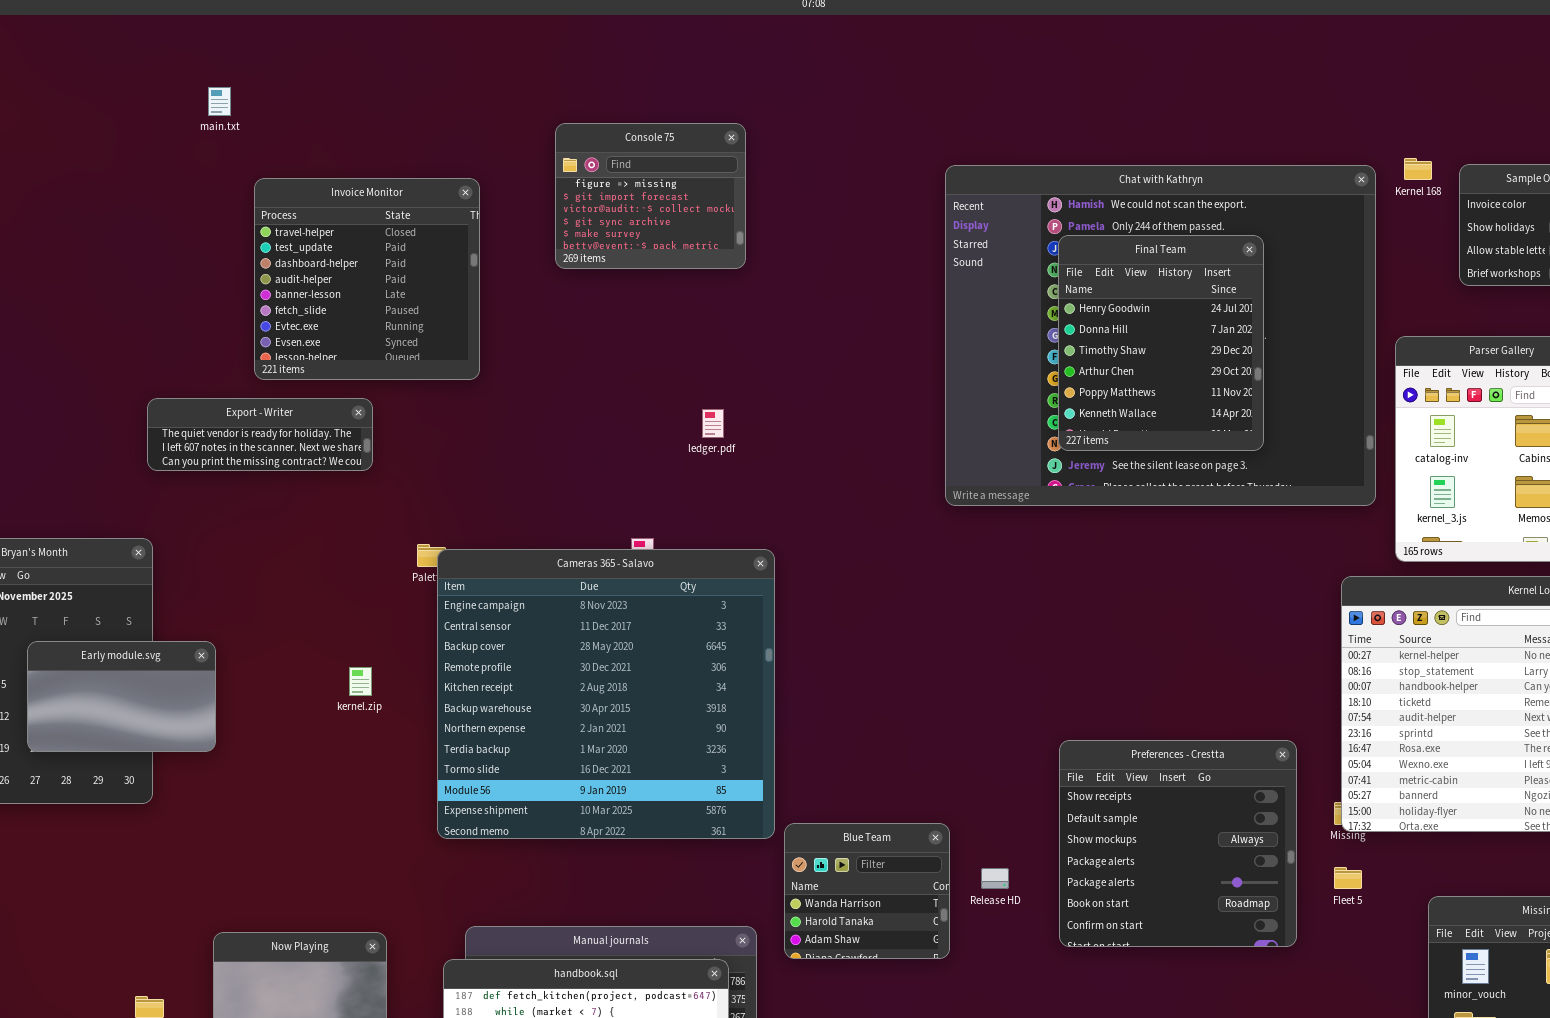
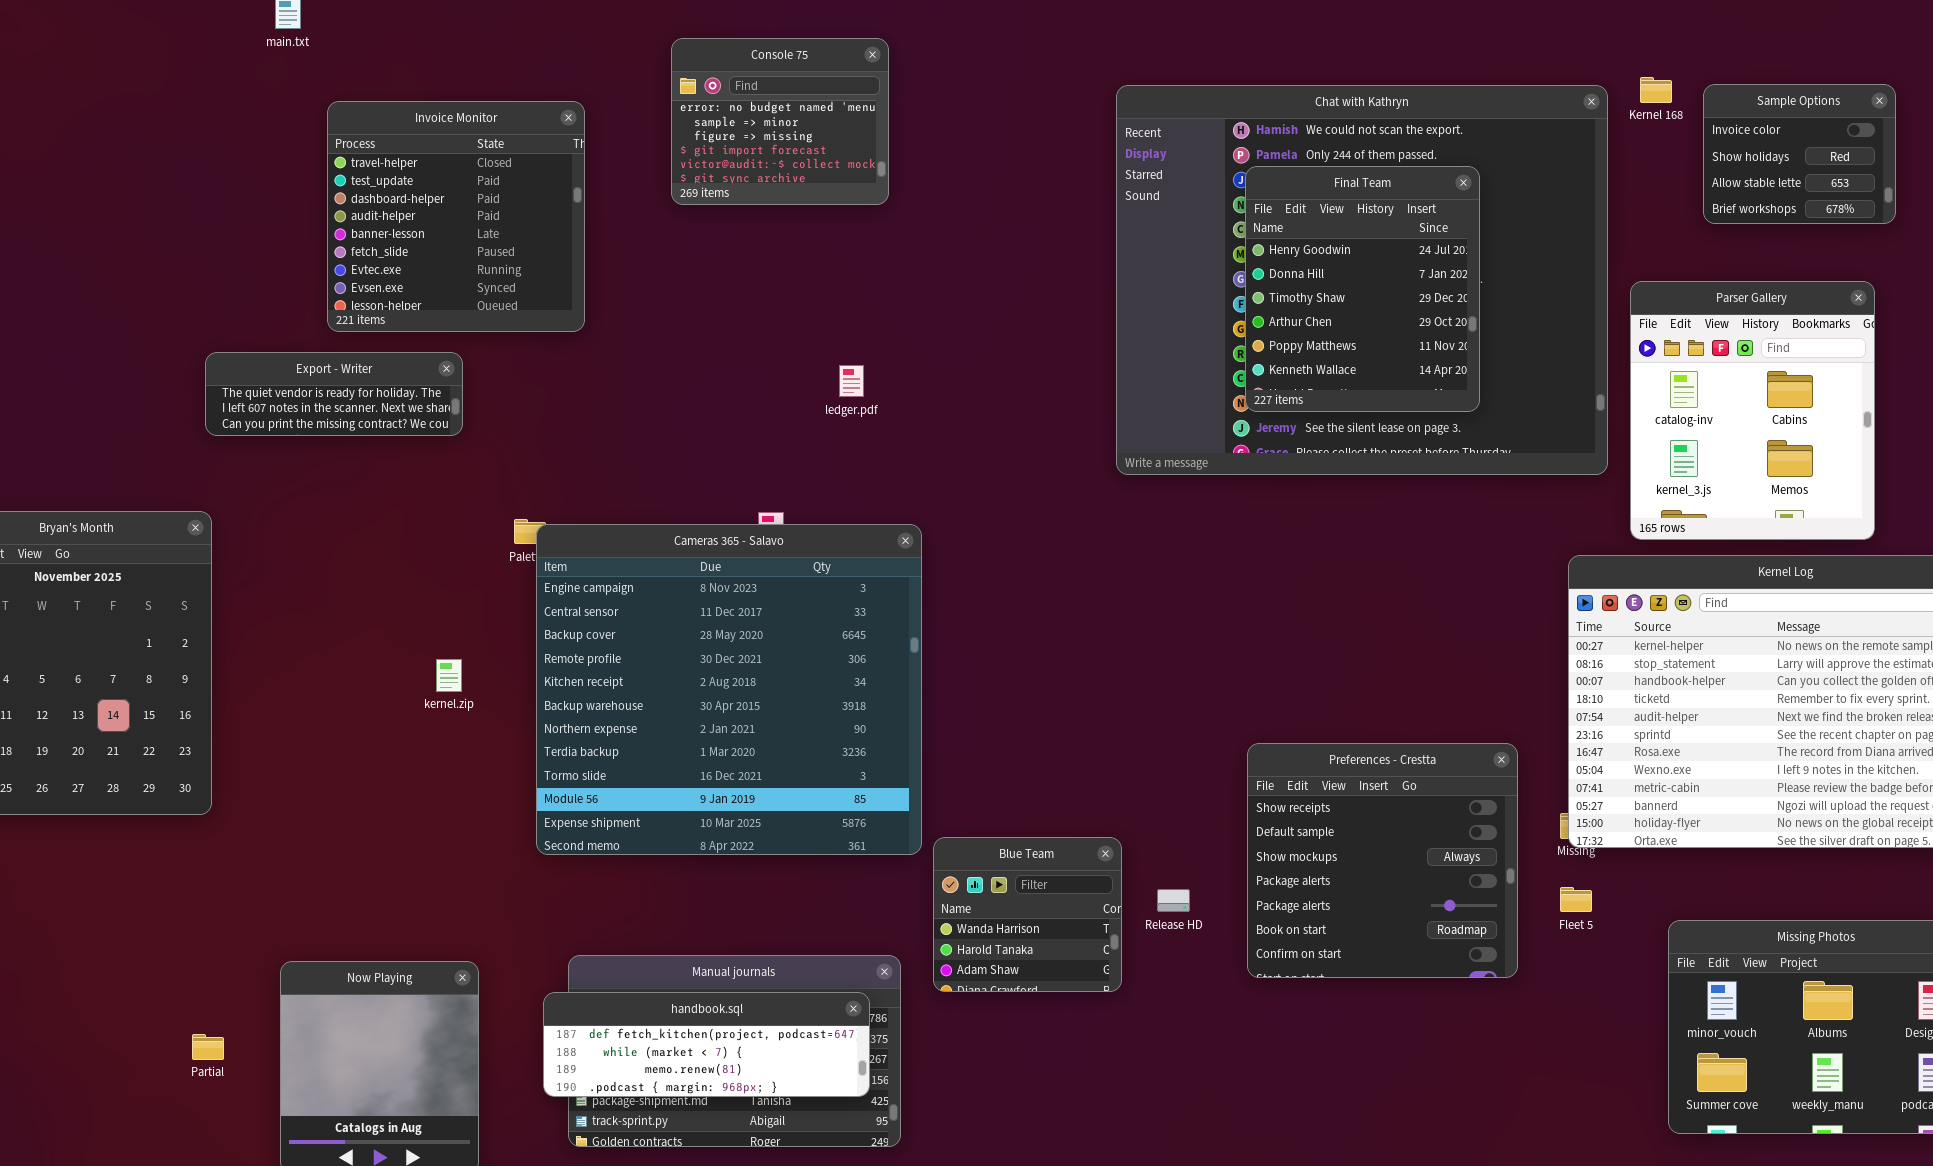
Console 75: [555,123,746,269] -> [671,38,889,205], scrolled up 2 rows
Early module.svg: [27,641,216,752] -> none, closed

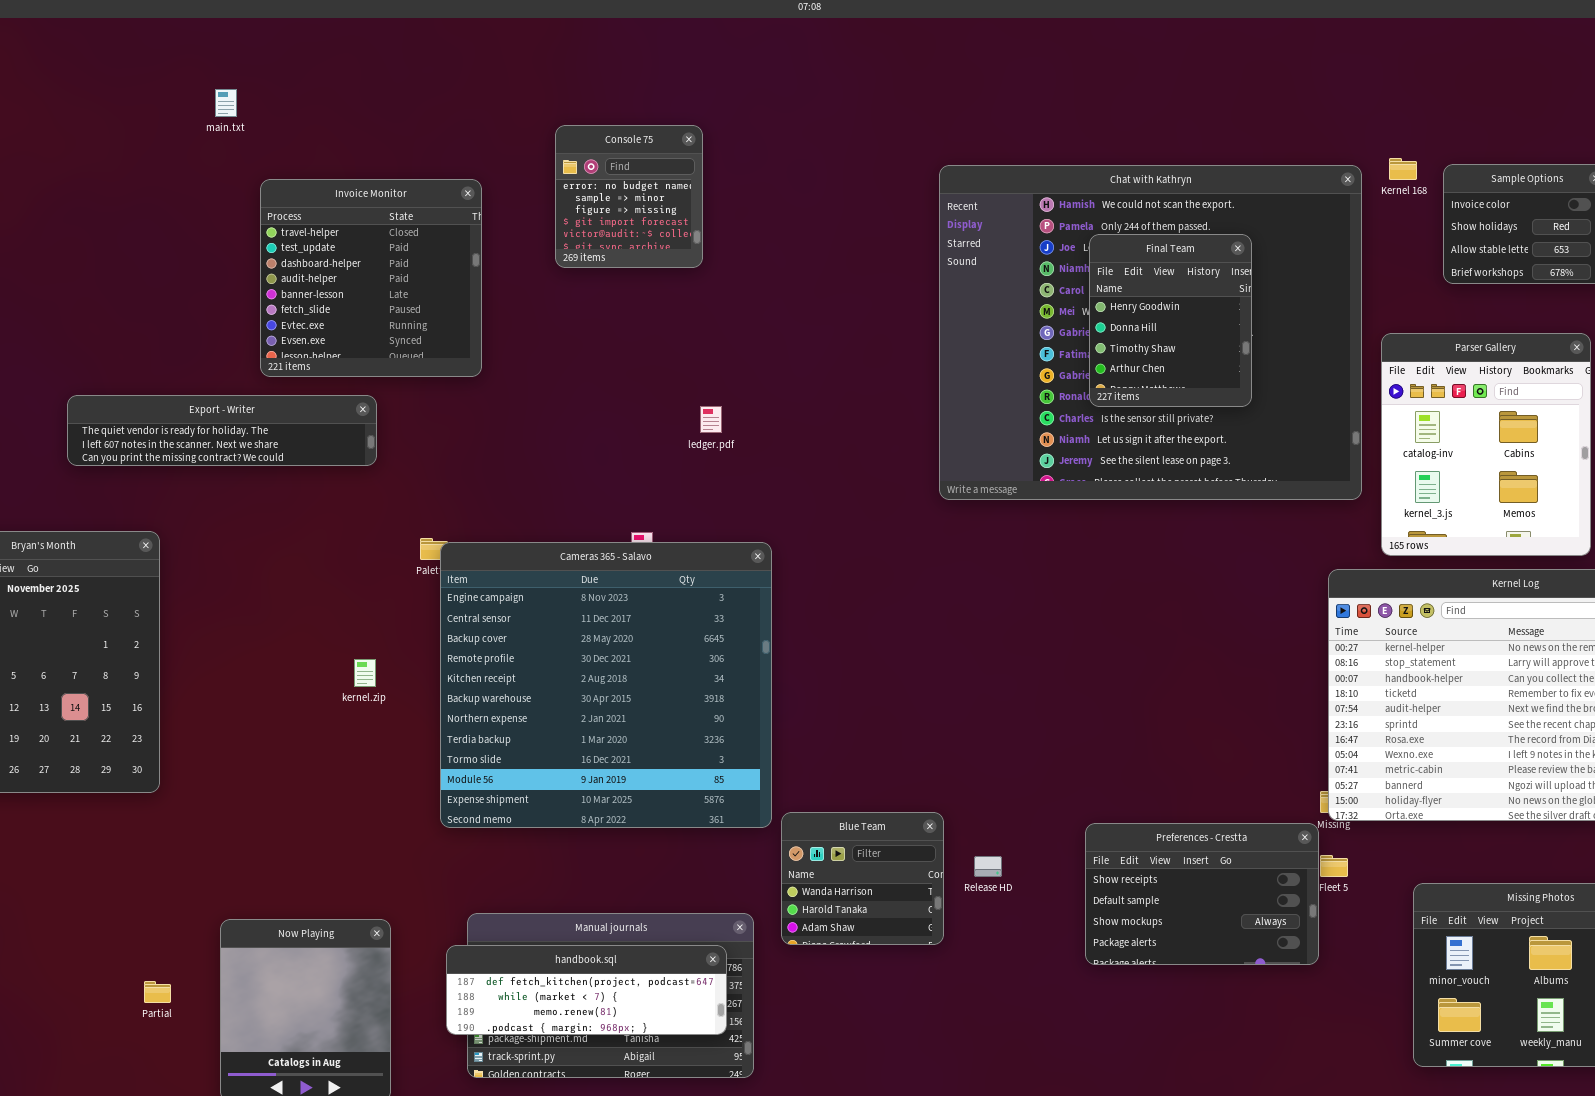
Console 75: [671,38,889,205] -> [555,125,703,268], resized
Final Team: [1245,166,1480,412] -> [1089,234,1252,407], resized
Export - Writer: [205,352,463,436] -> [67,395,377,466], resized
Preferences - Crestta: [1247,743,1518,978] -> [1085,823,1319,965], moved, resized

